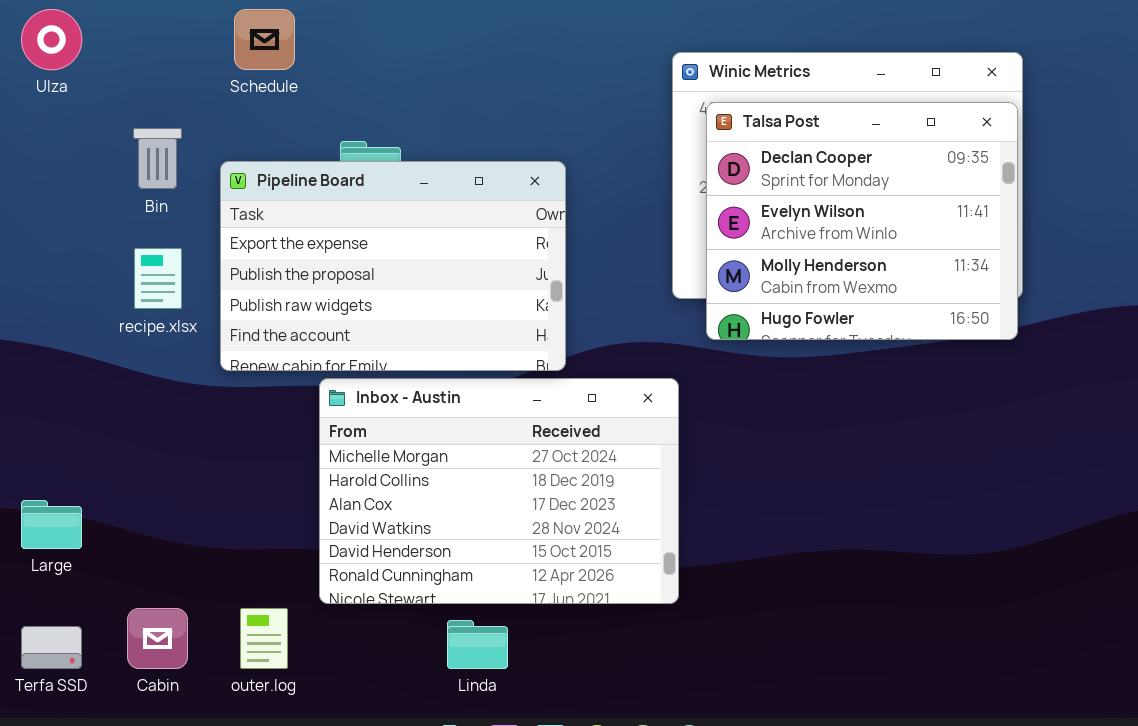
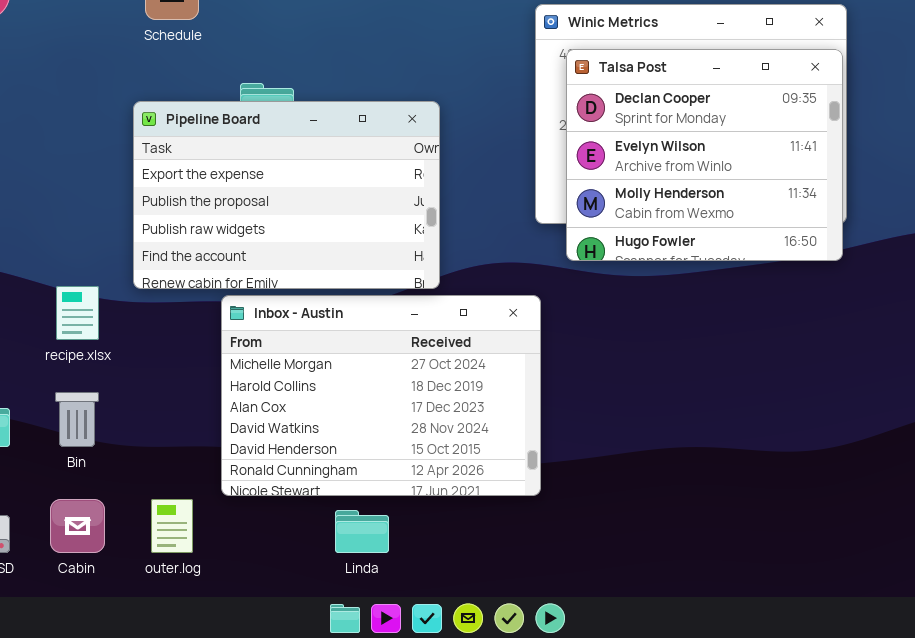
Bin: [133,128,182,189] -> [55,392,99,447], moved
recipe.xlsx: [134,248,182,309] -> [56,286,99,340], moved

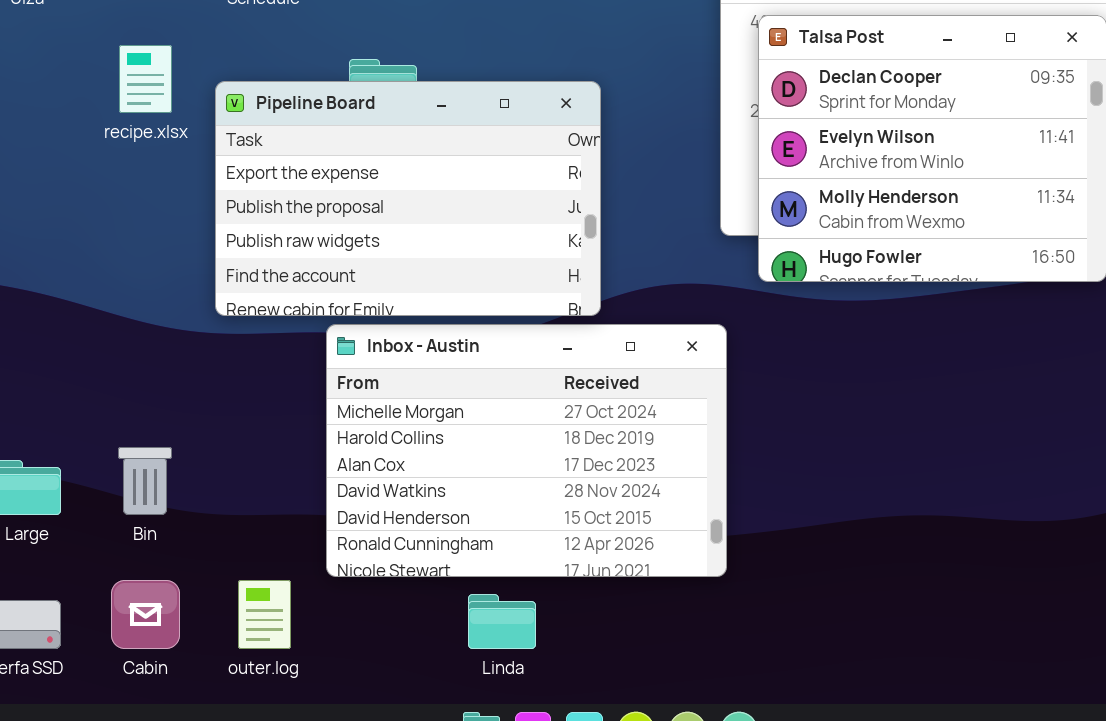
recipe.xlsx: [56,286,99,340] -> [119,45,172,113], moved

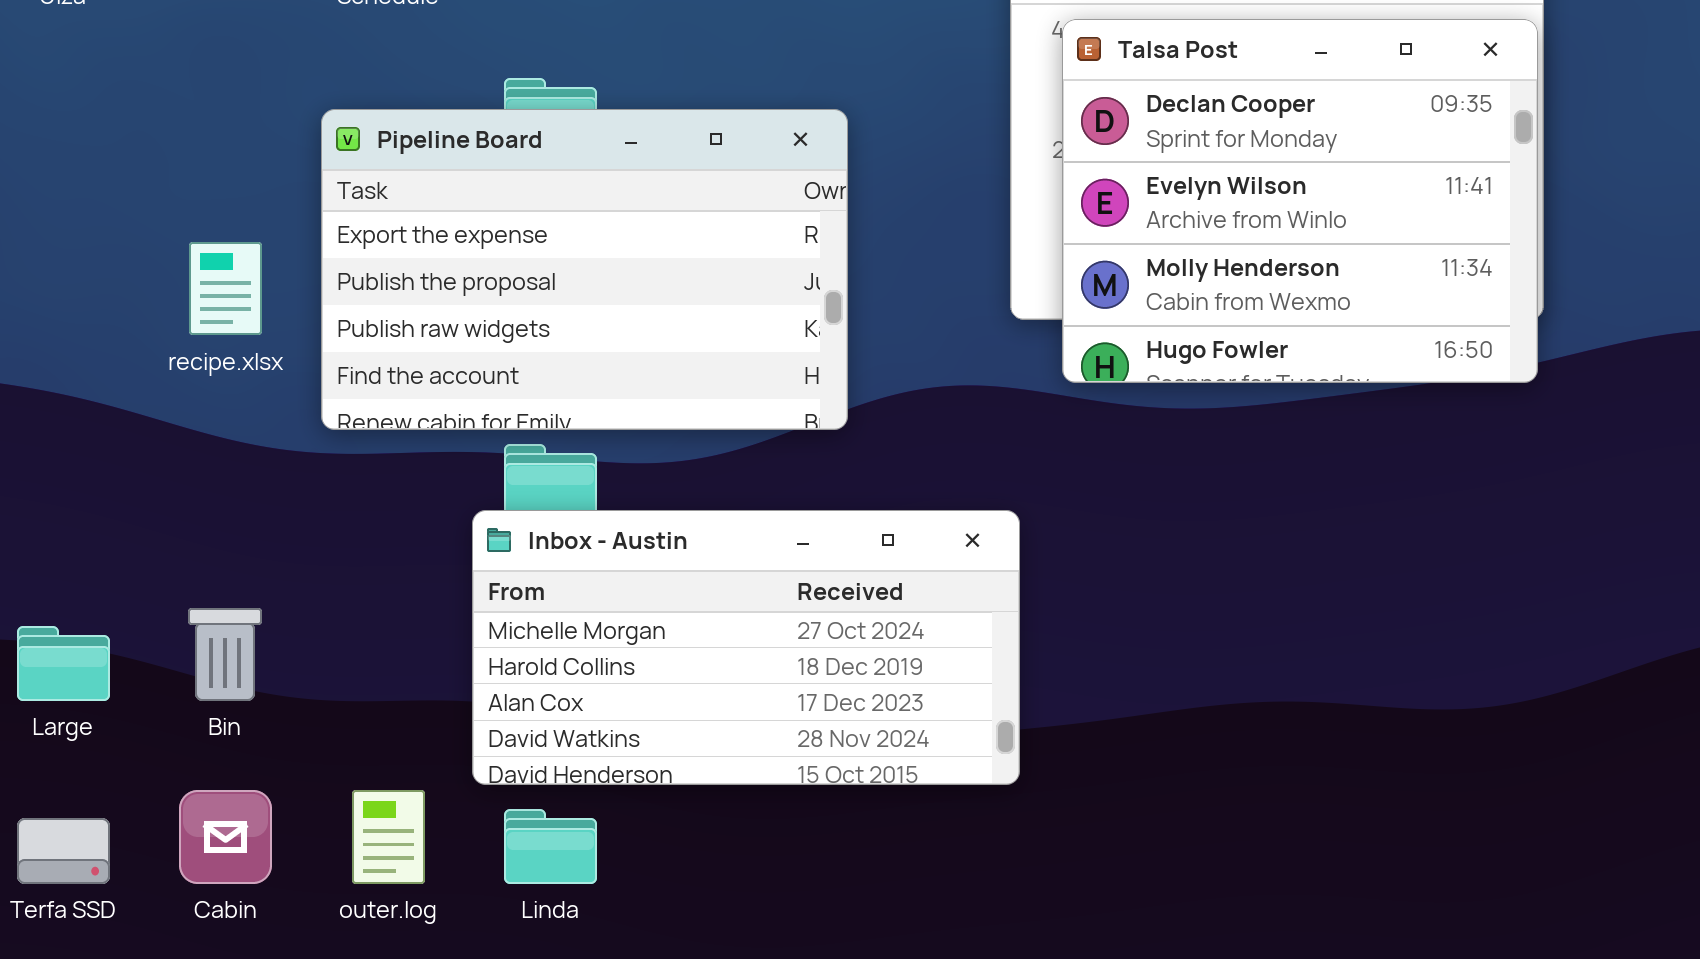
recipe.xlsx: [119,45,172,113] -> [189,242,262,335], moved
Inbox - Austin: [326,324,727,577] -> [472,510,1020,785], resized
Linda: [468,594,536,649] -> [504,809,597,884], moved

